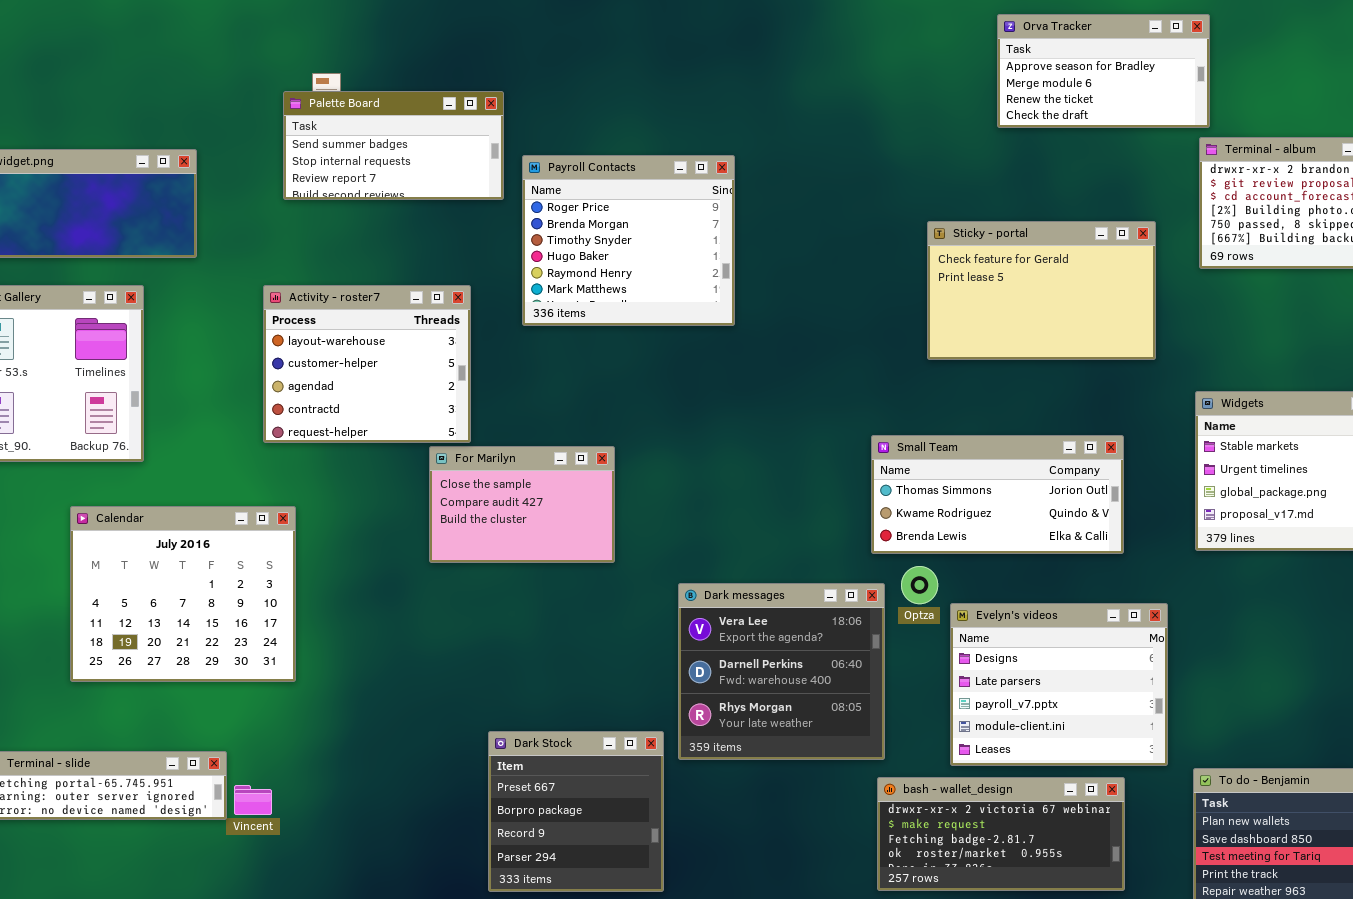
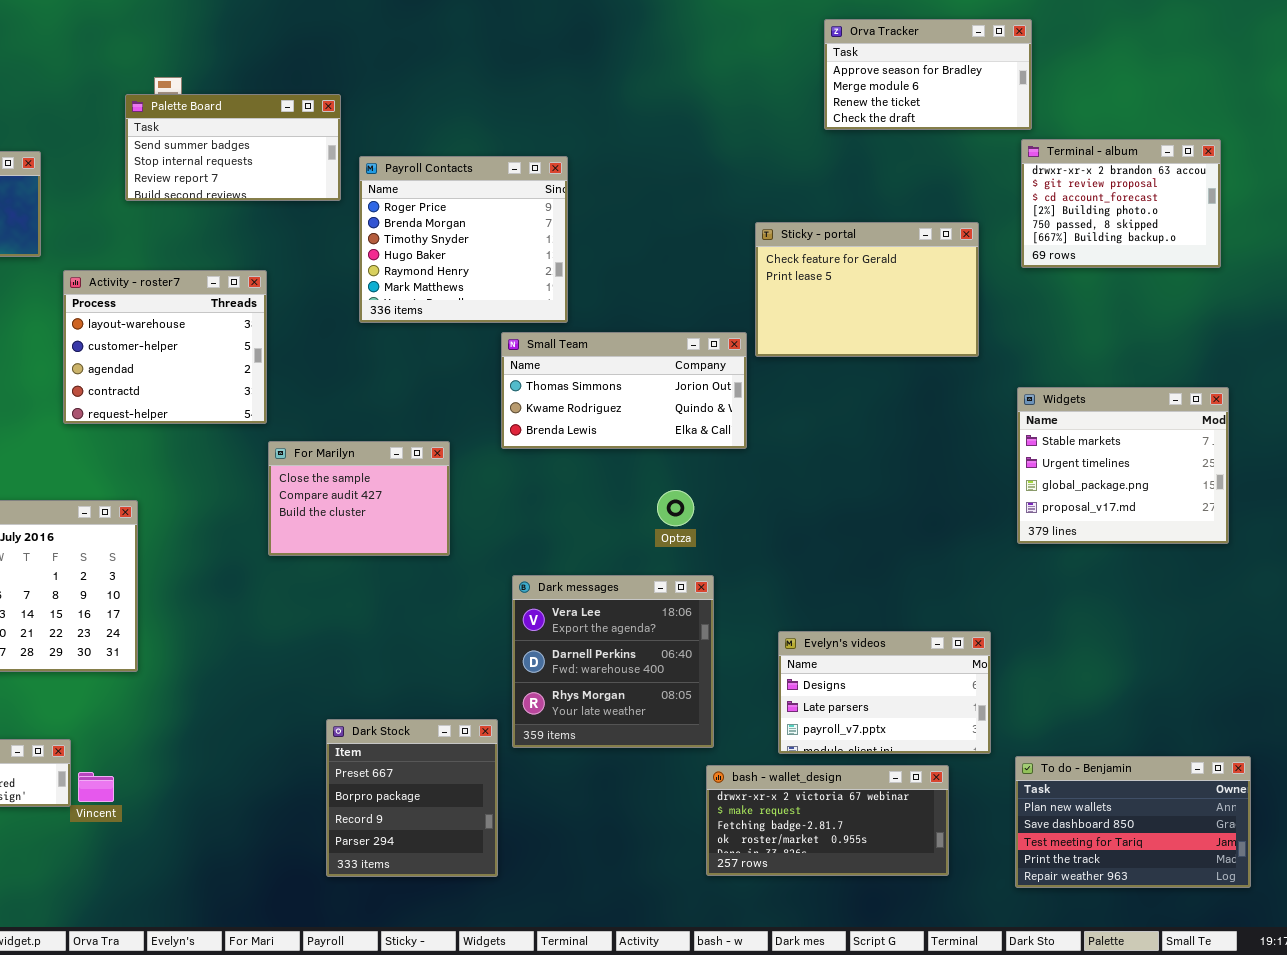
Activity - roster7: [263,285,471,443] -> [63,270,267,424], moved
Small Team: [871,435,1124,554] -> [501,332,747,449], moved
Optza: [901,566,938,604] -> [657,490,694,526], moved
Evelyn's videos: [950,603,1168,766] -> [778,631,991,754], resized

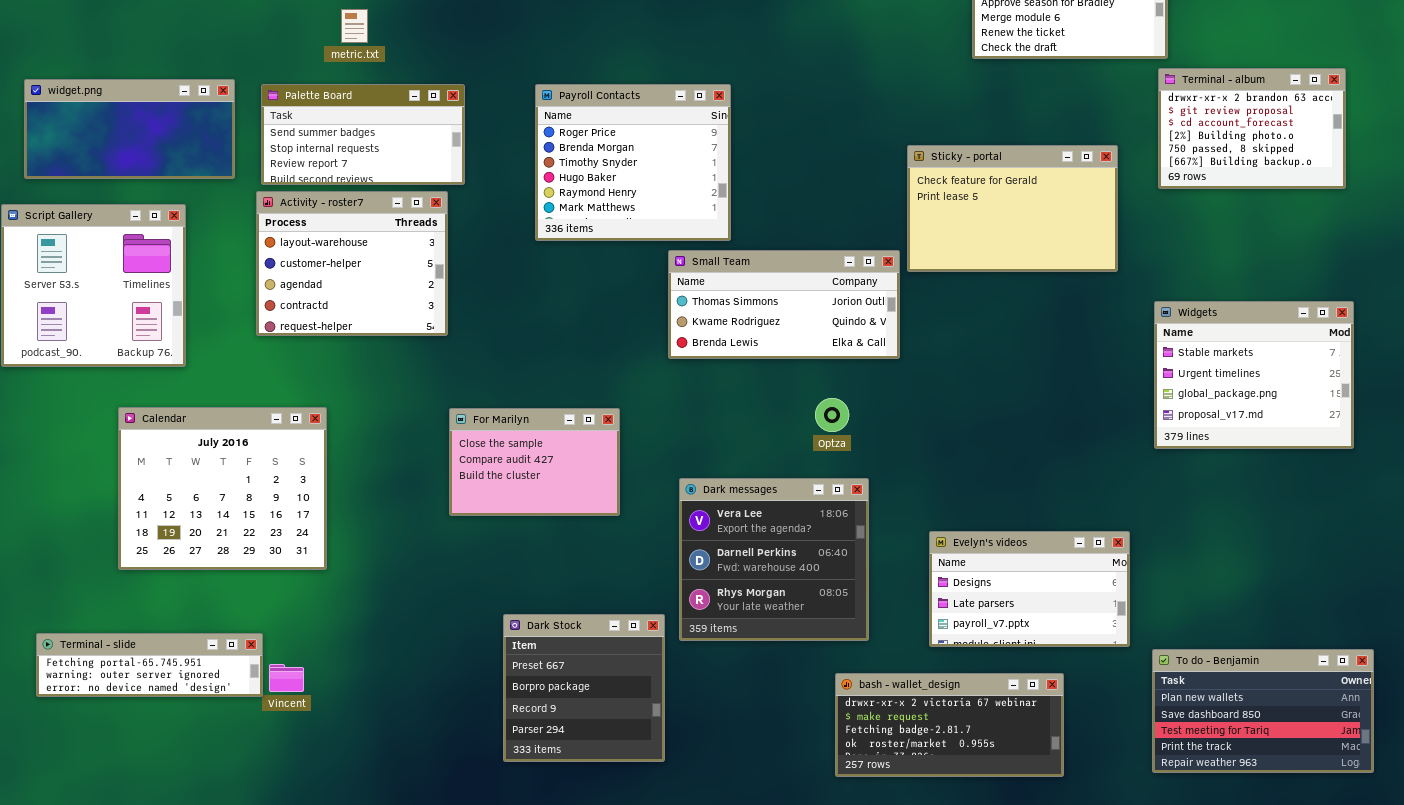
Palette Board: [125,94,341,201] -> [261,84,465,185], moved
For Marilyn: [268,441,450,556] -> [449,408,620,516], moved
bash - wallet_design: [706,765,949,876] -> [835,673,1064,777], moved

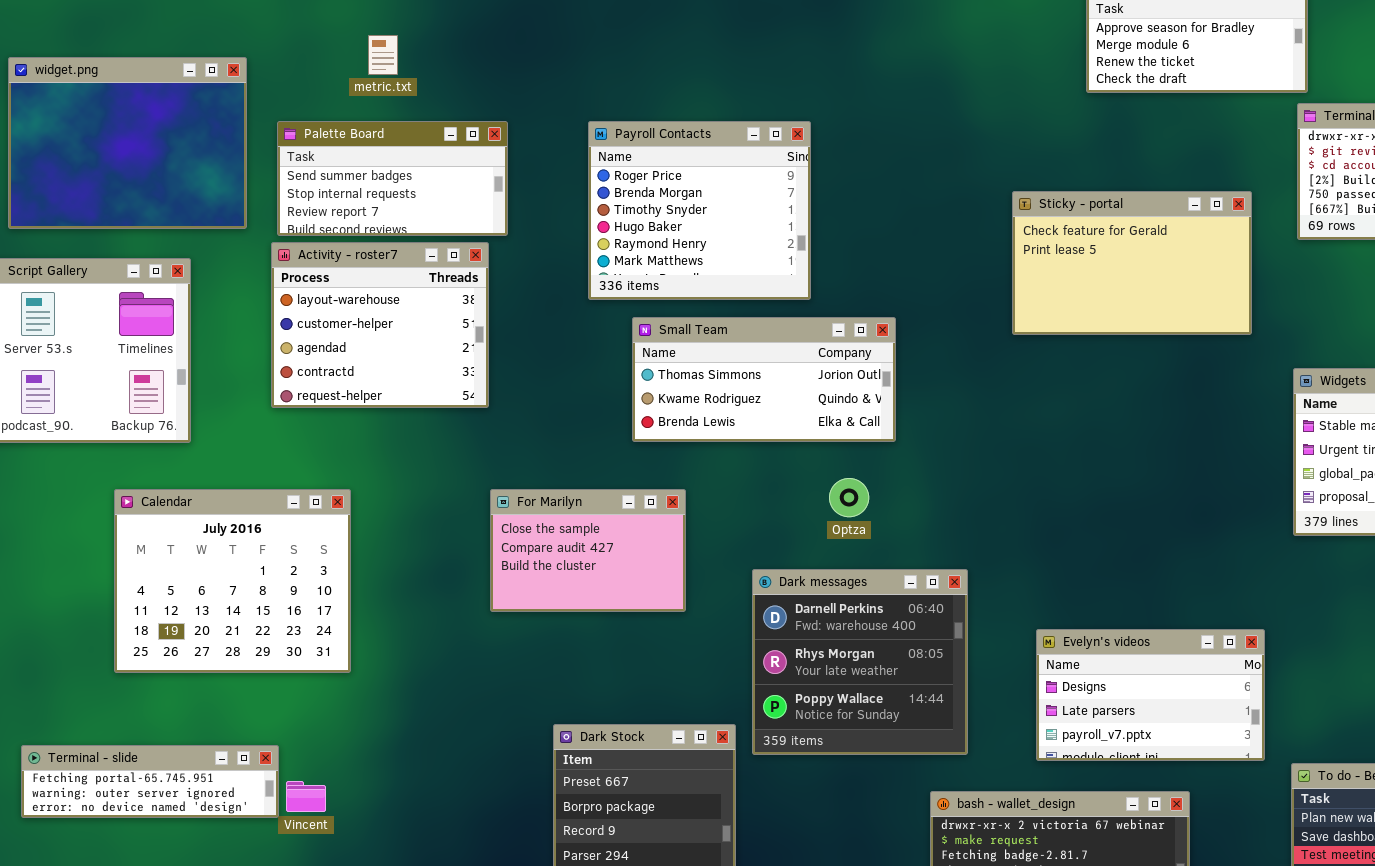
widget.png: [24,79,235,179] -> [8,57,247,229], resized
Small Team: [668,250,900,359] -> [632,317,896,442], moved
Optza: [815,398,849,432] -> [829,478,869,517], moved
Dark messages: [679,478,869,641] -> [752,569,968,755], scrolled down 1 row

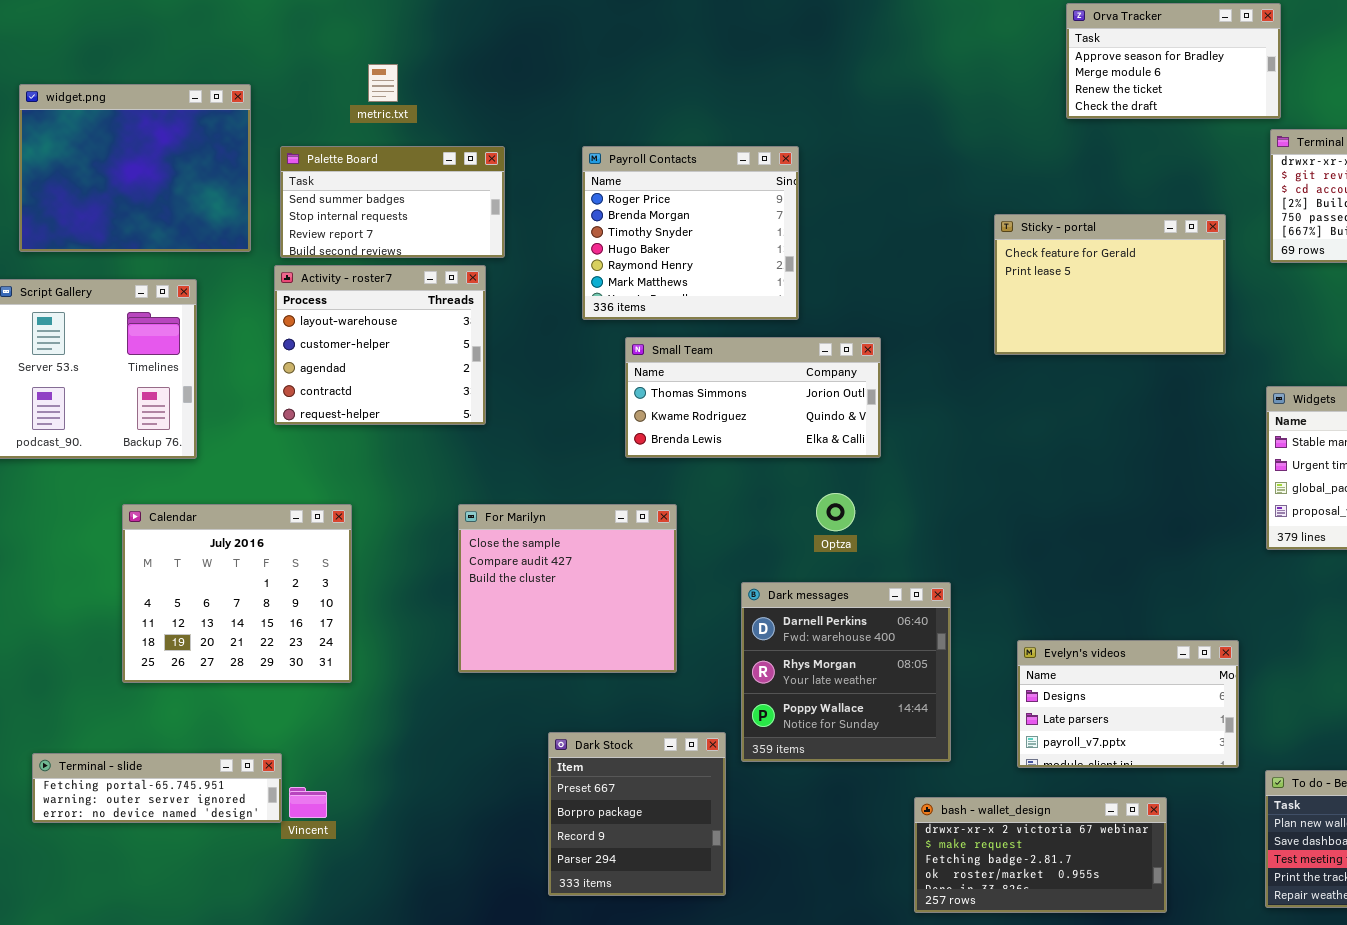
For Marilyn: [490,489,686,612] -> [458,504,677,673], resized

